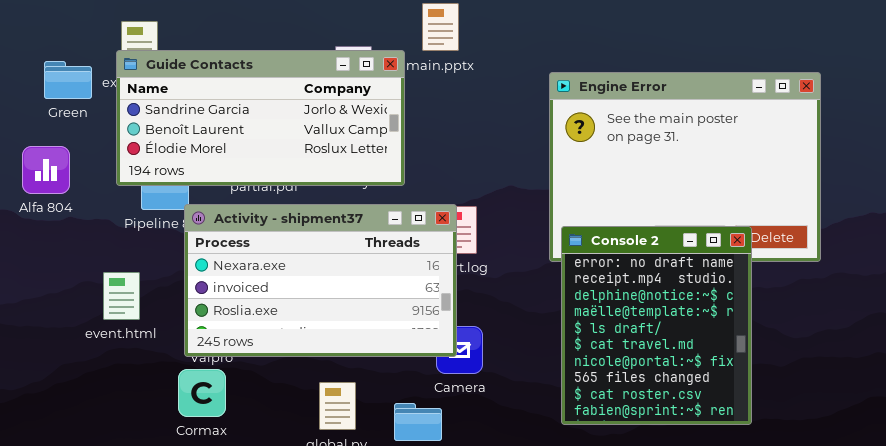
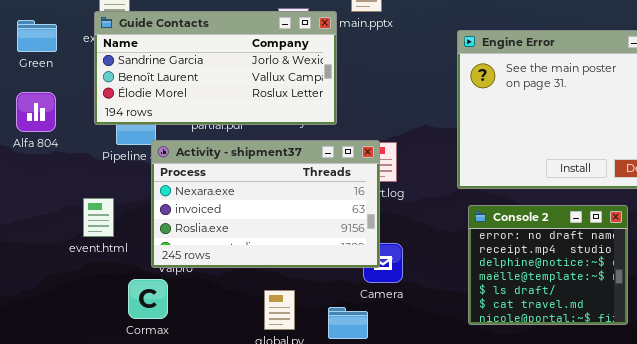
Green: [44,61,92,99] -> [17,20,57,52], moved
Console 2: [561,226,752,425] -> [468,205,628,325], resized
Cormax: [178,369,226,417] -> [128,279,168,319], moved

